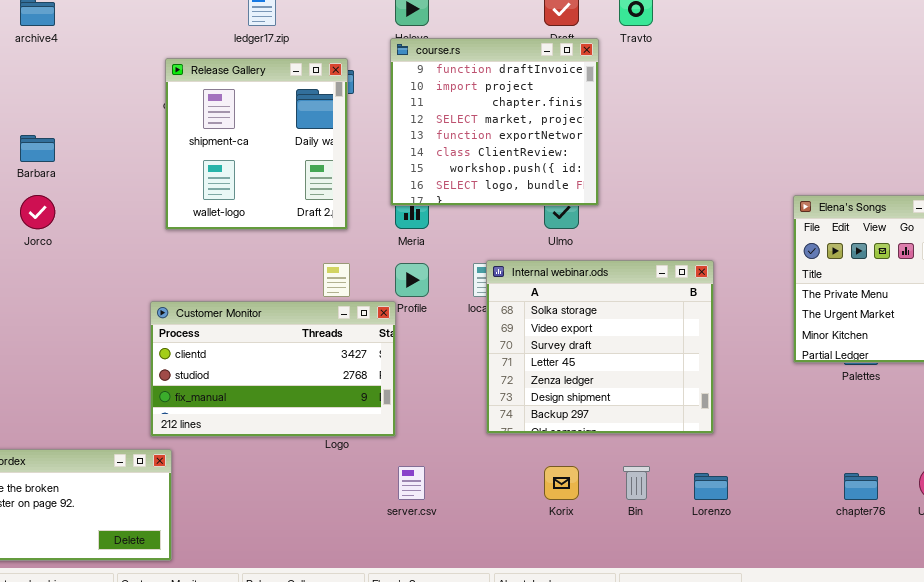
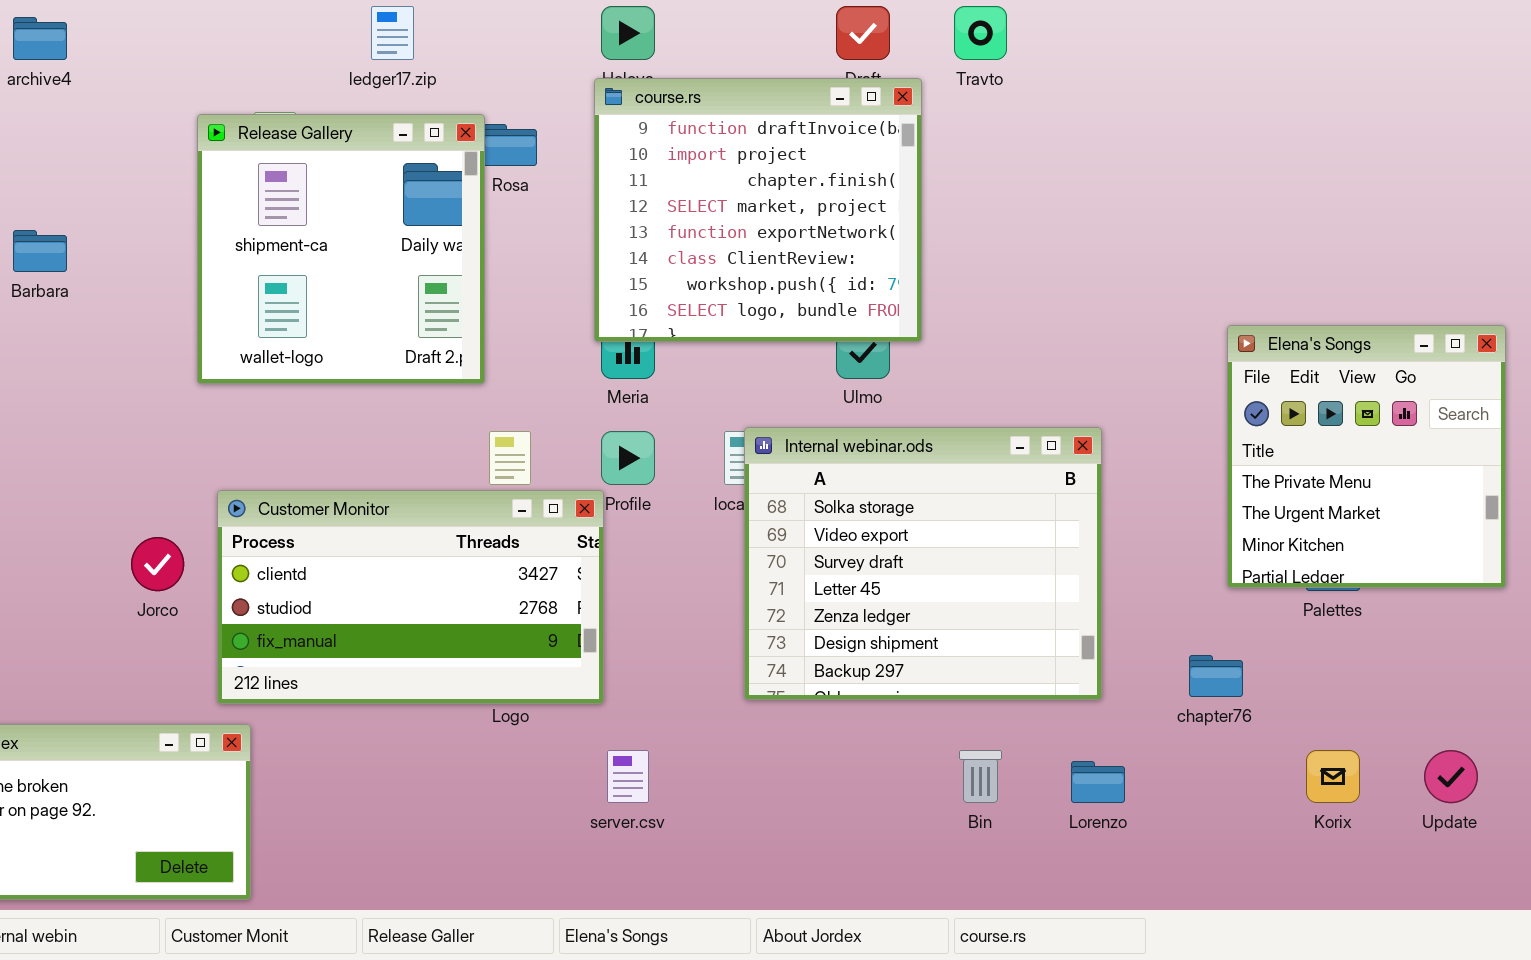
Release Gallery: [165,58,348,230] -> [197,114,485,384], moved
Jorco: [20,195,55,229] -> [131,537,184,591], moved
Korix: [544,466,579,500] -> [1306,750,1360,803], moved
chapter76: [844,473,878,500] -> [1189,655,1243,697], moved

